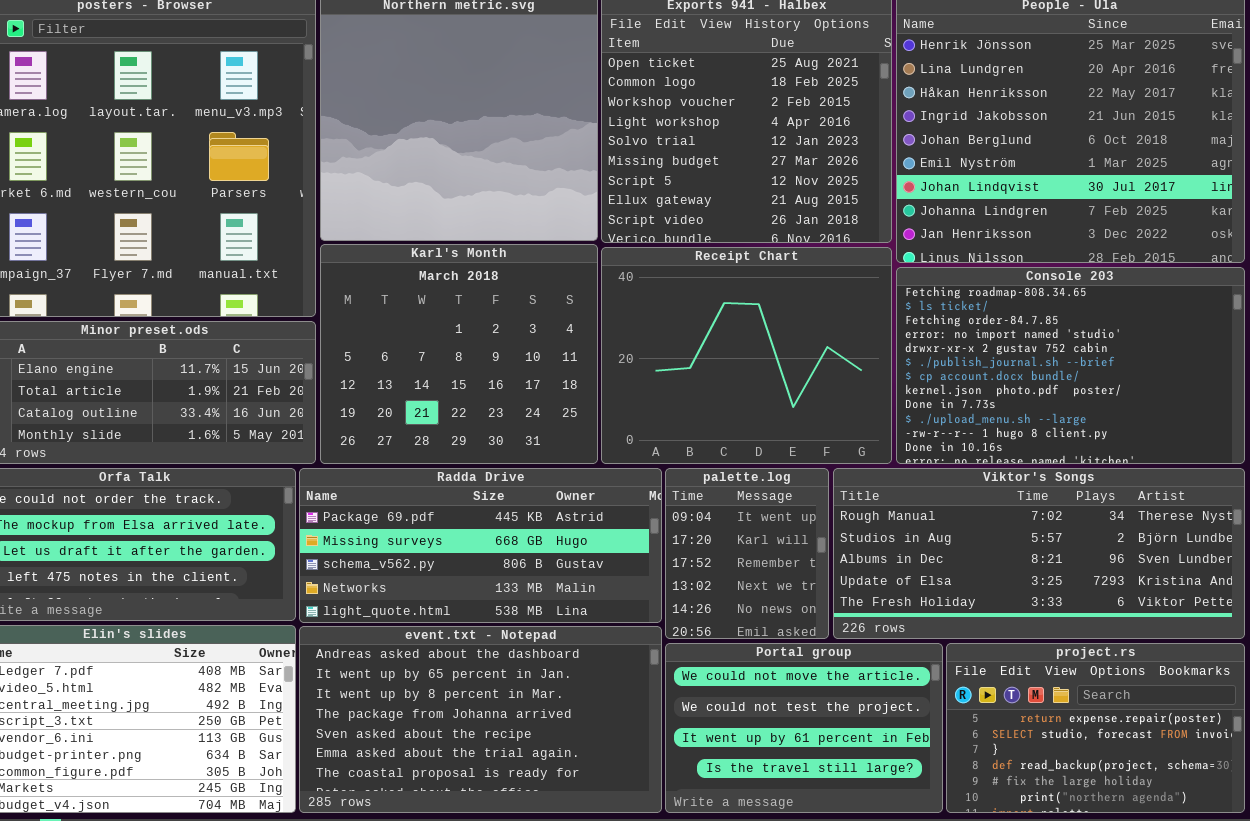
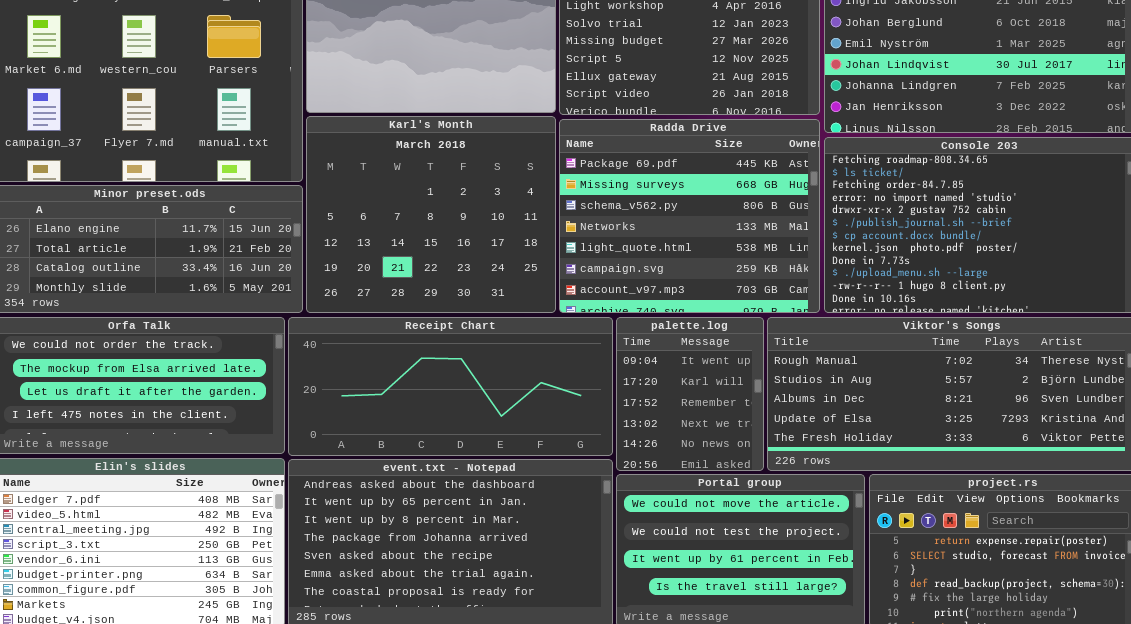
Receipt Chart: [601,247,892,464] -> [288,317,613,456], moved, resized
Radda Drive: [299,468,662,623] -> [559,119,820,313], moved, resized

